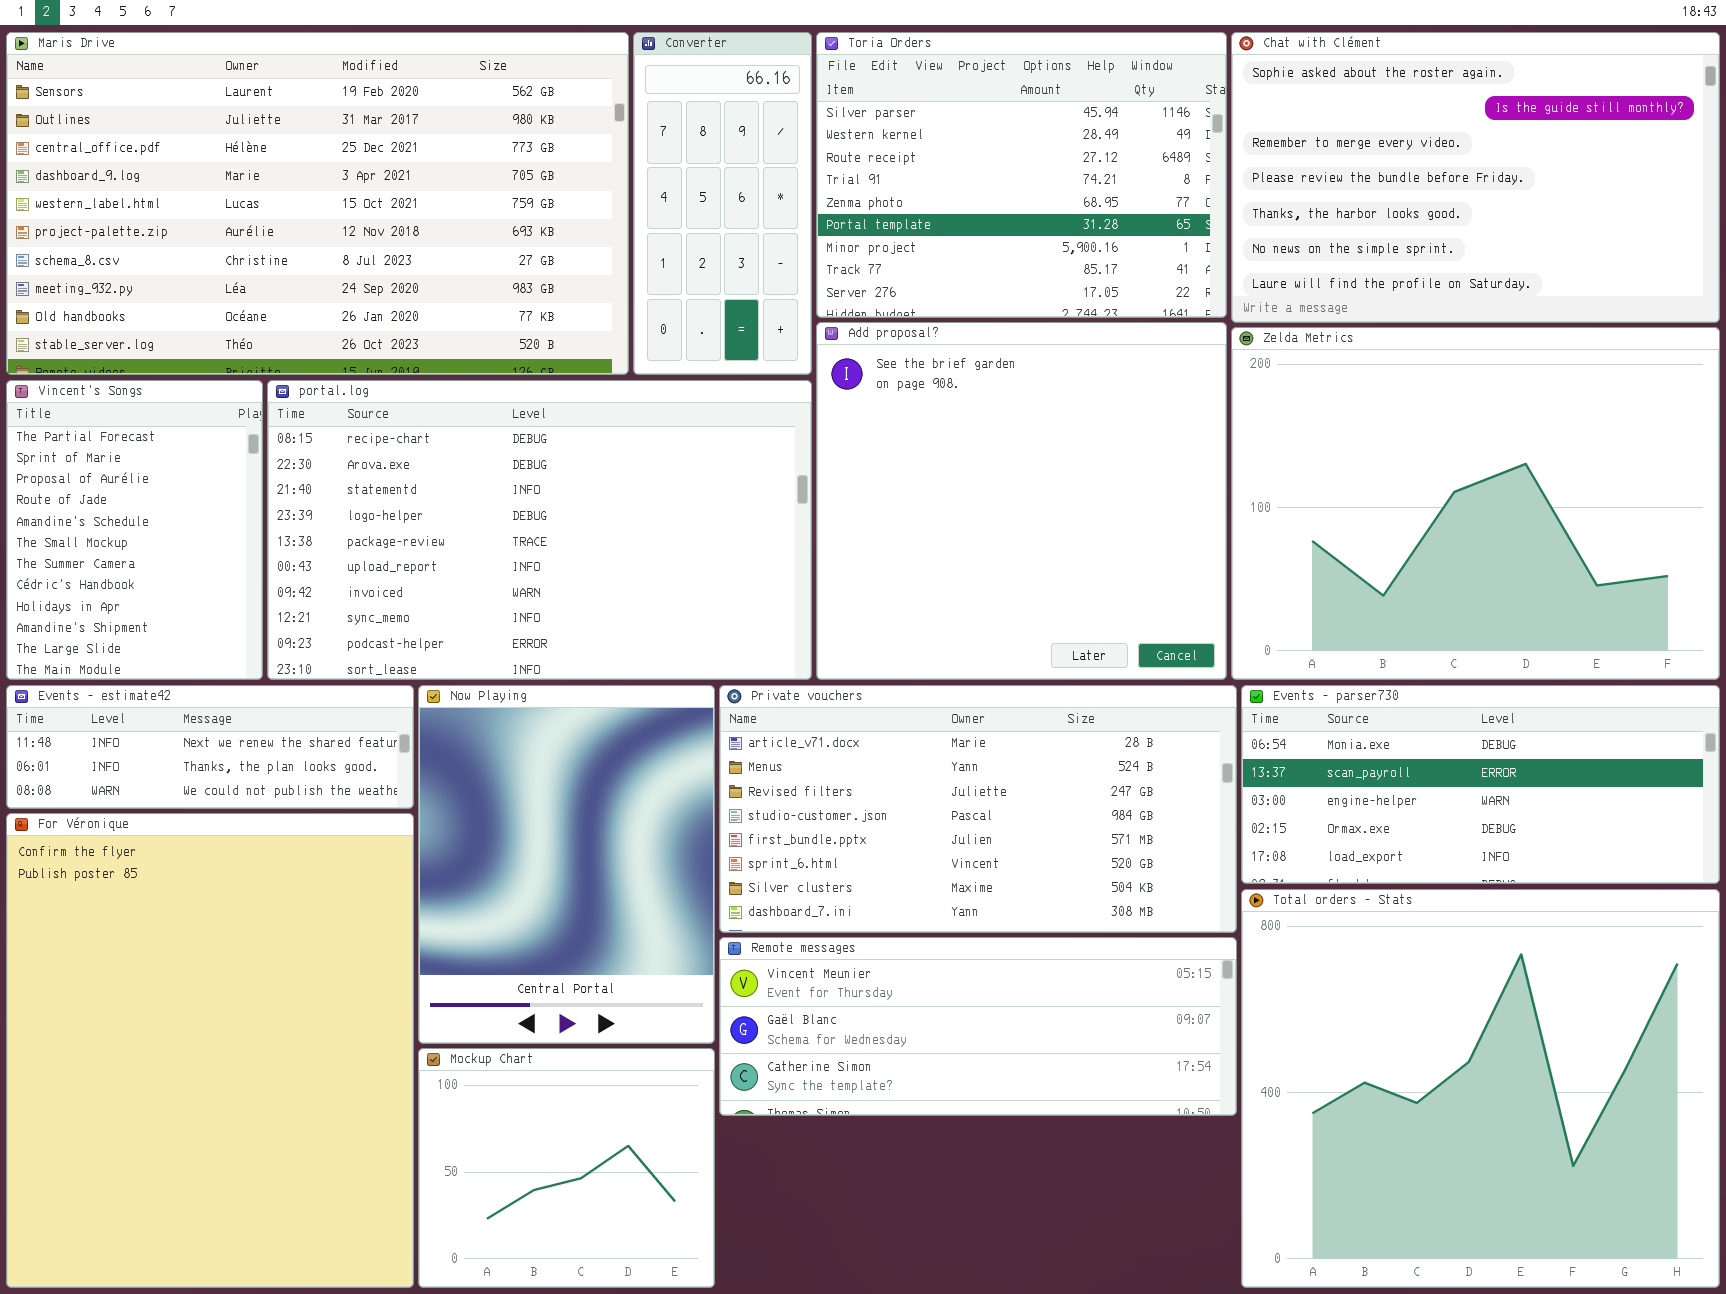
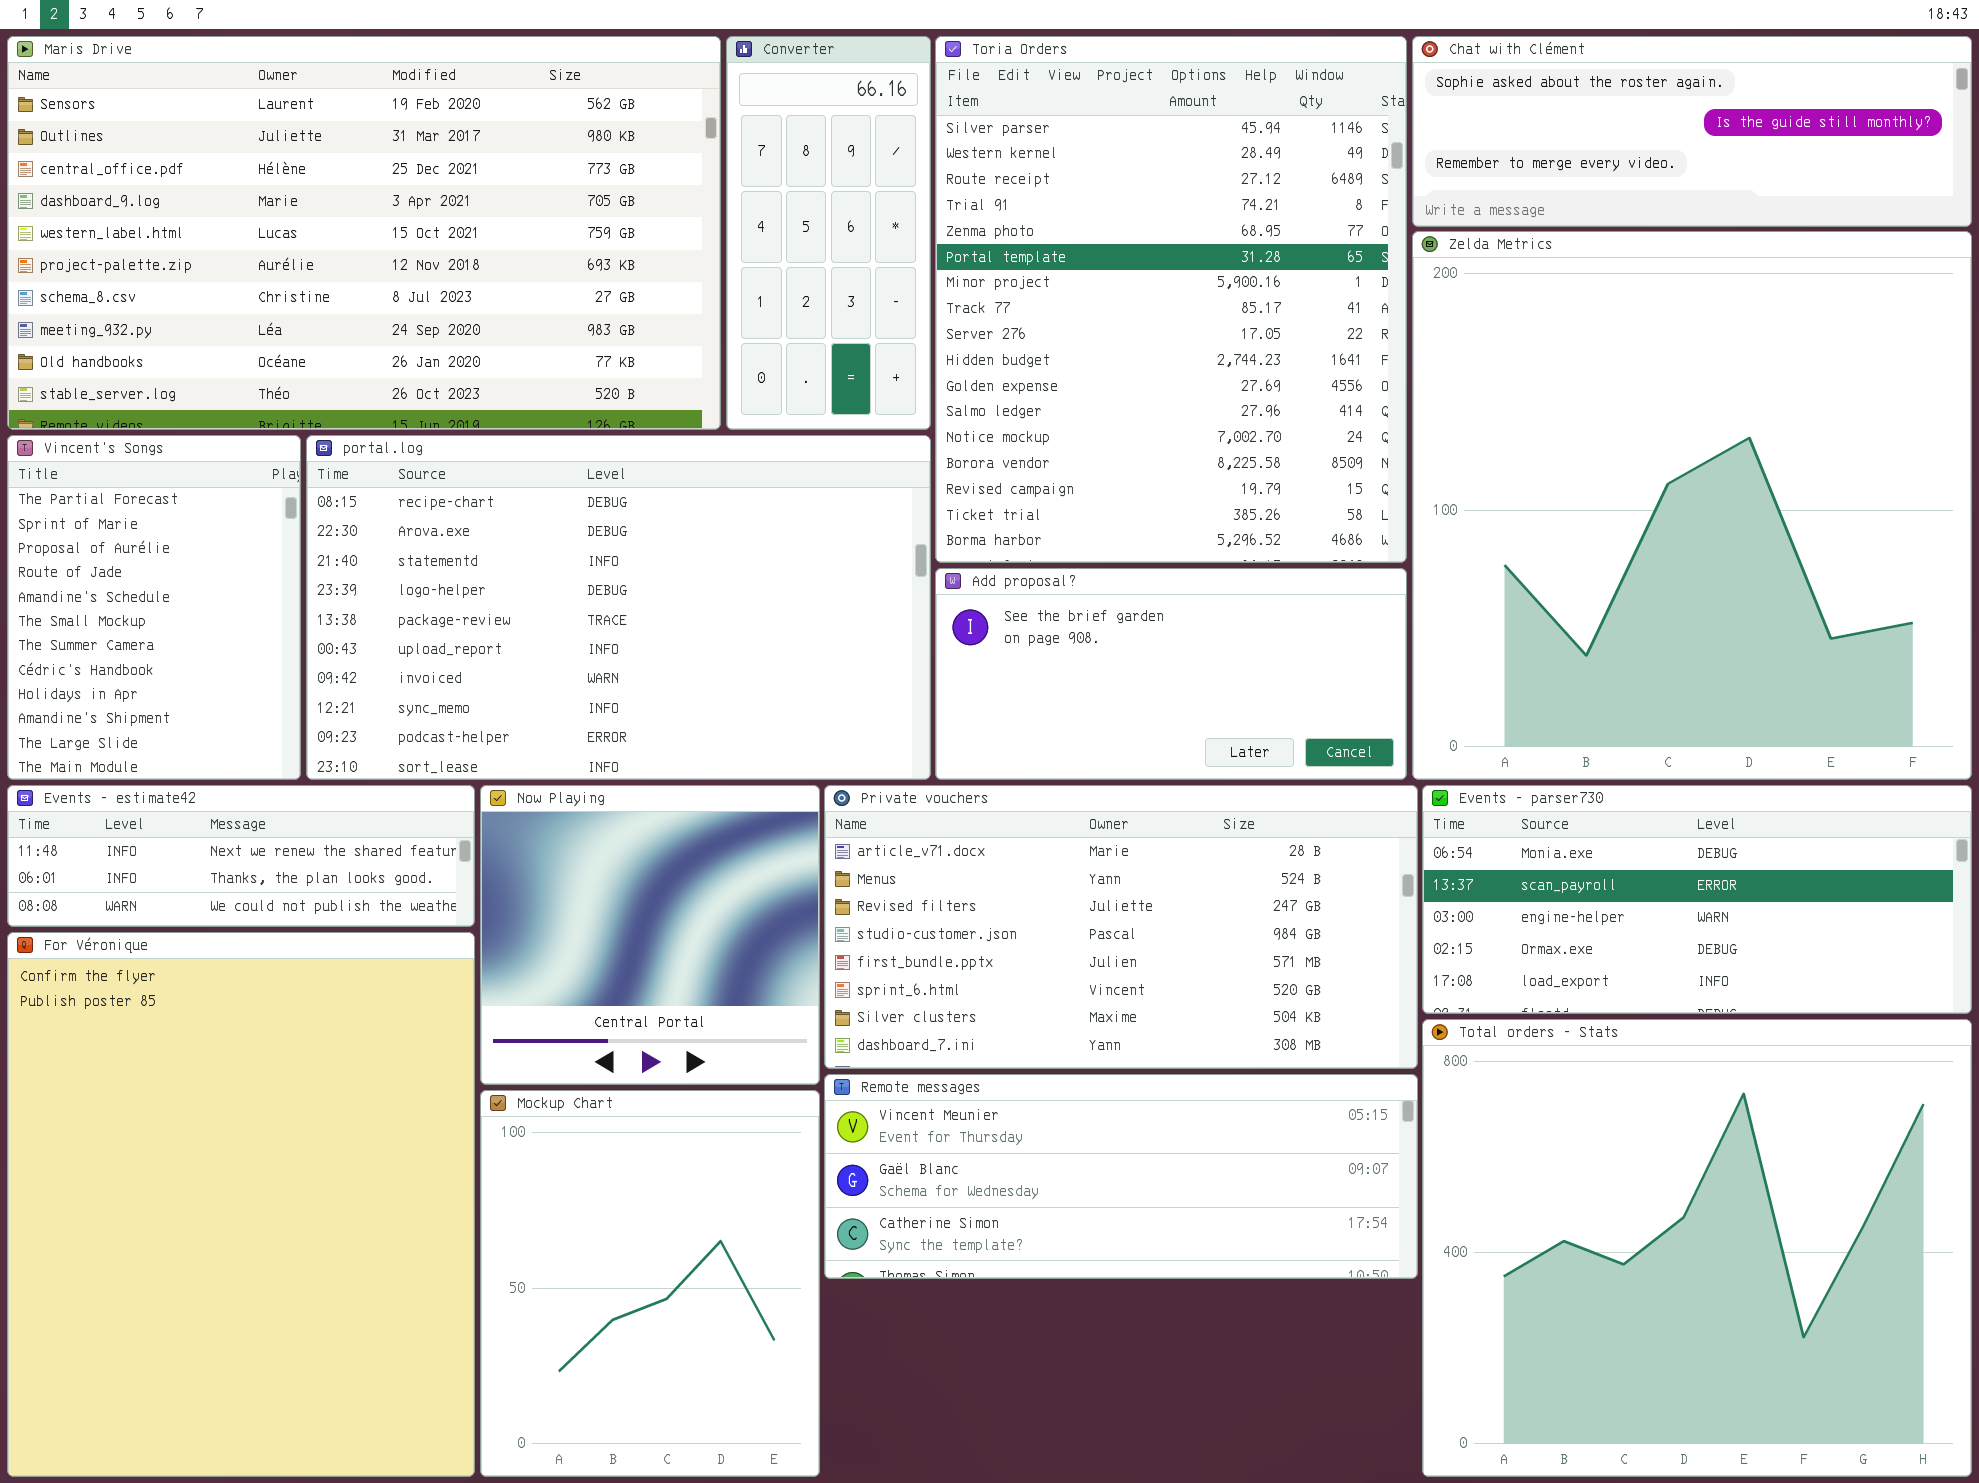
Toria Orders: [816,32,1227,318] -> [935,36,1407,563], resized
Chat with Clément: [1231,32,1720,323] -> [1412,36,1972,227], resized
Add proposal?: [816,322,1227,680] -> [935,568,1407,780], resized
Zelda Metrics: [1231,327,1720,680] -> [1412,231,1972,780], resized
Now Playing: [418,685,715,1044] -> [480,785,820,1085], resized
Mockup Chart: [418,1048,715,1288] -> [480,1090,820,1477], resized

